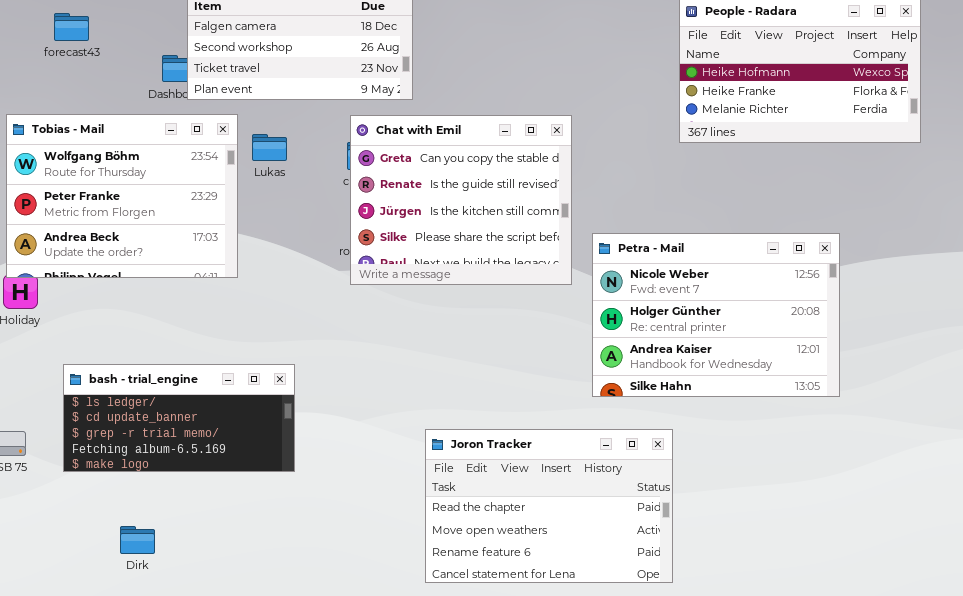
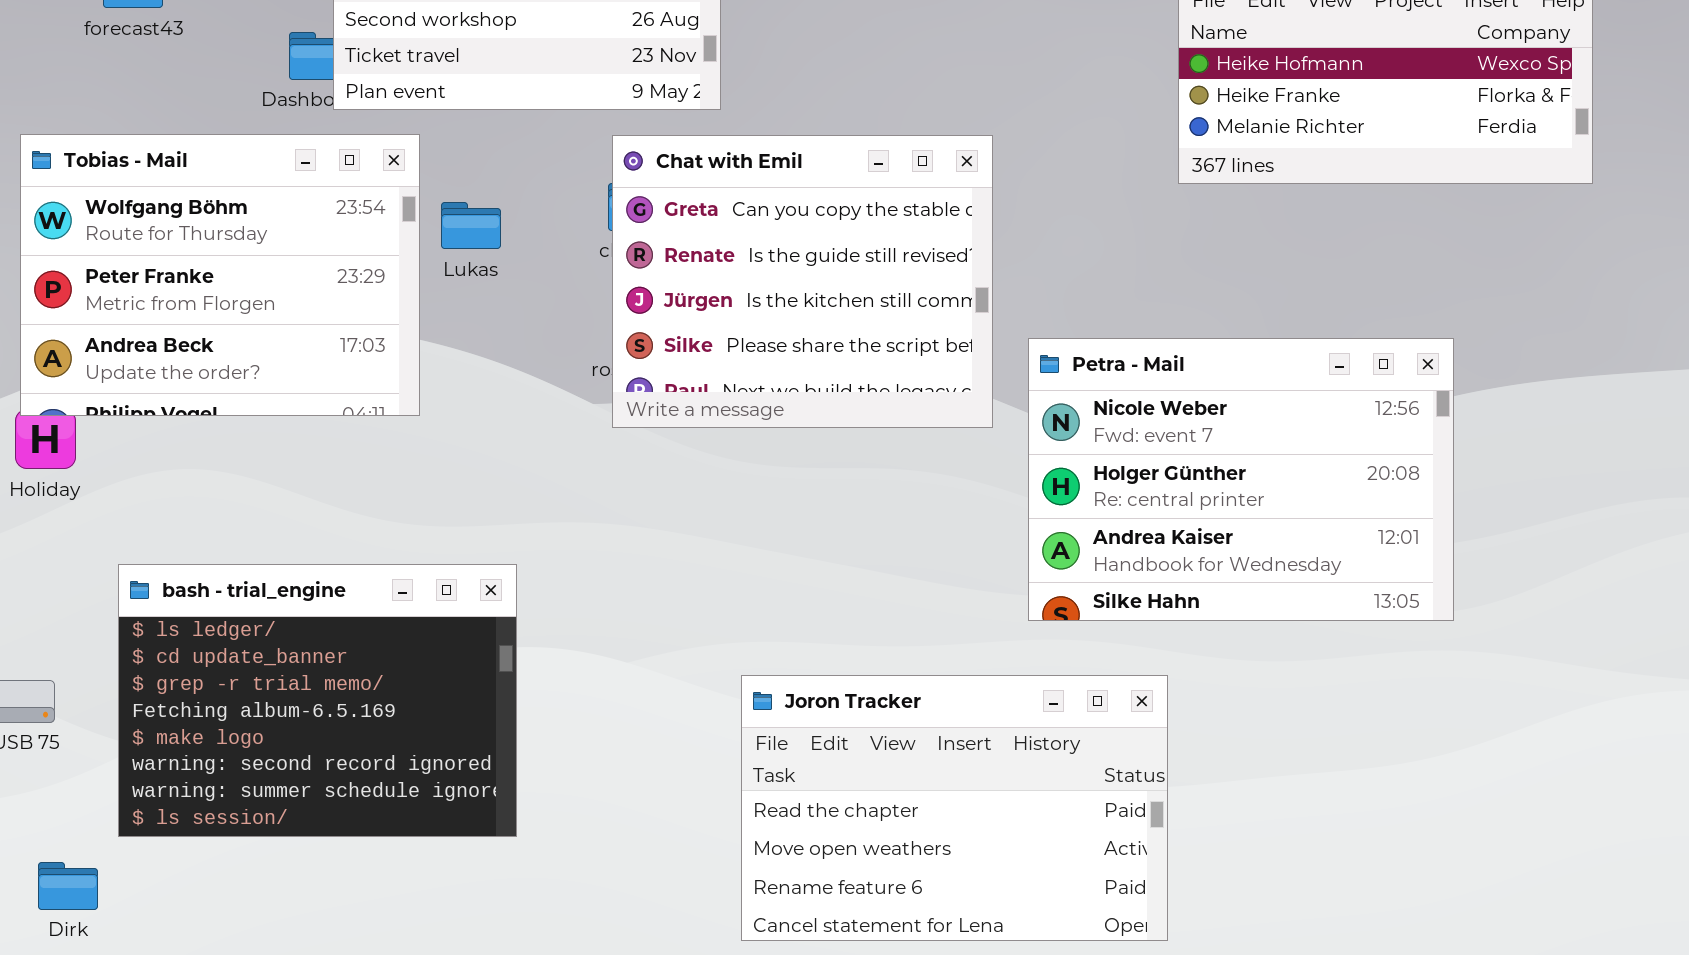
Lukas: [252,134,287,161] -> [441,202,501,249], moved
bash - trial_engine: [63,364,295,472] -> [118,564,517,837], resized
Dirk: [120,526,155,554] -> [38,862,98,910], moved

